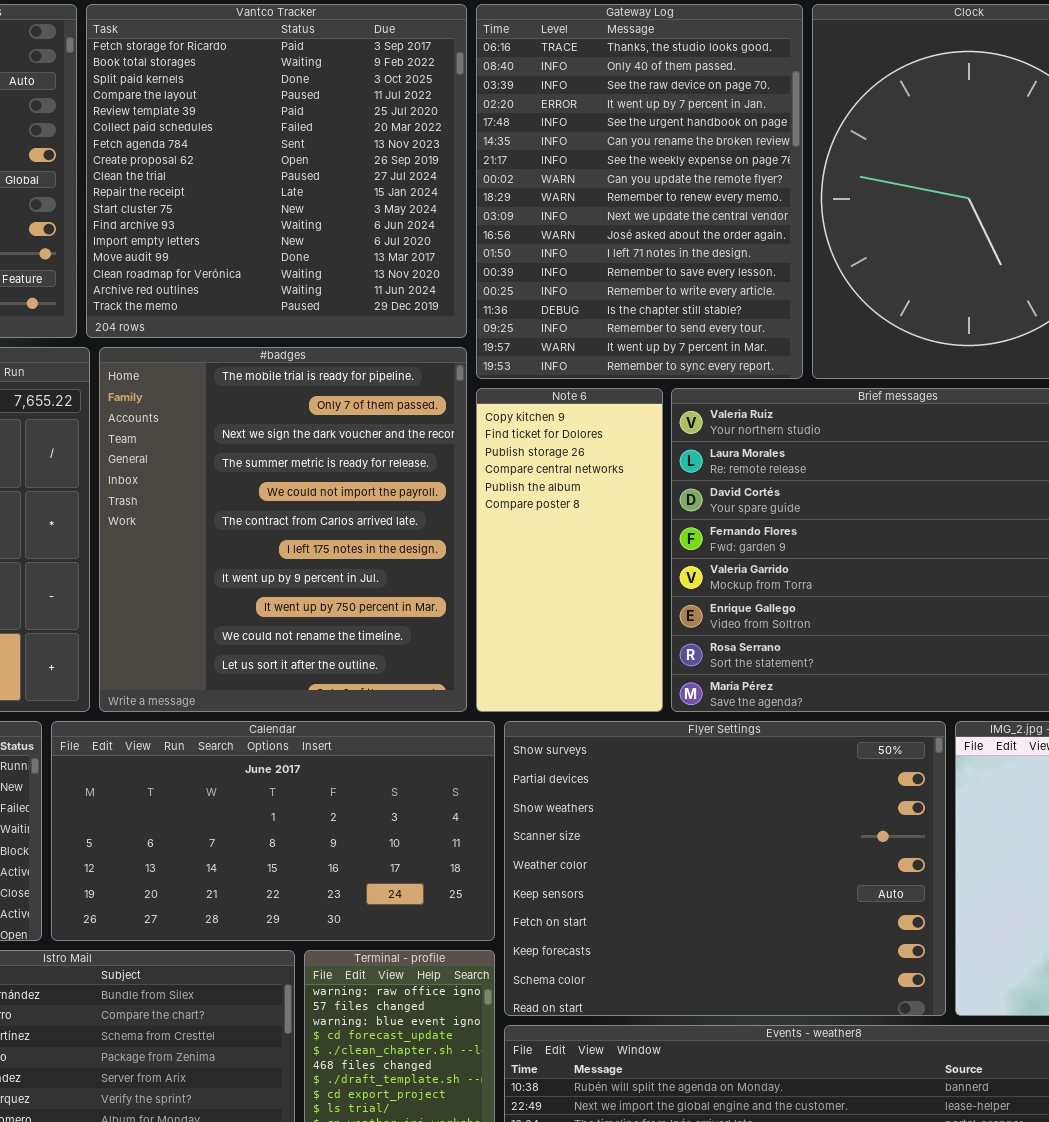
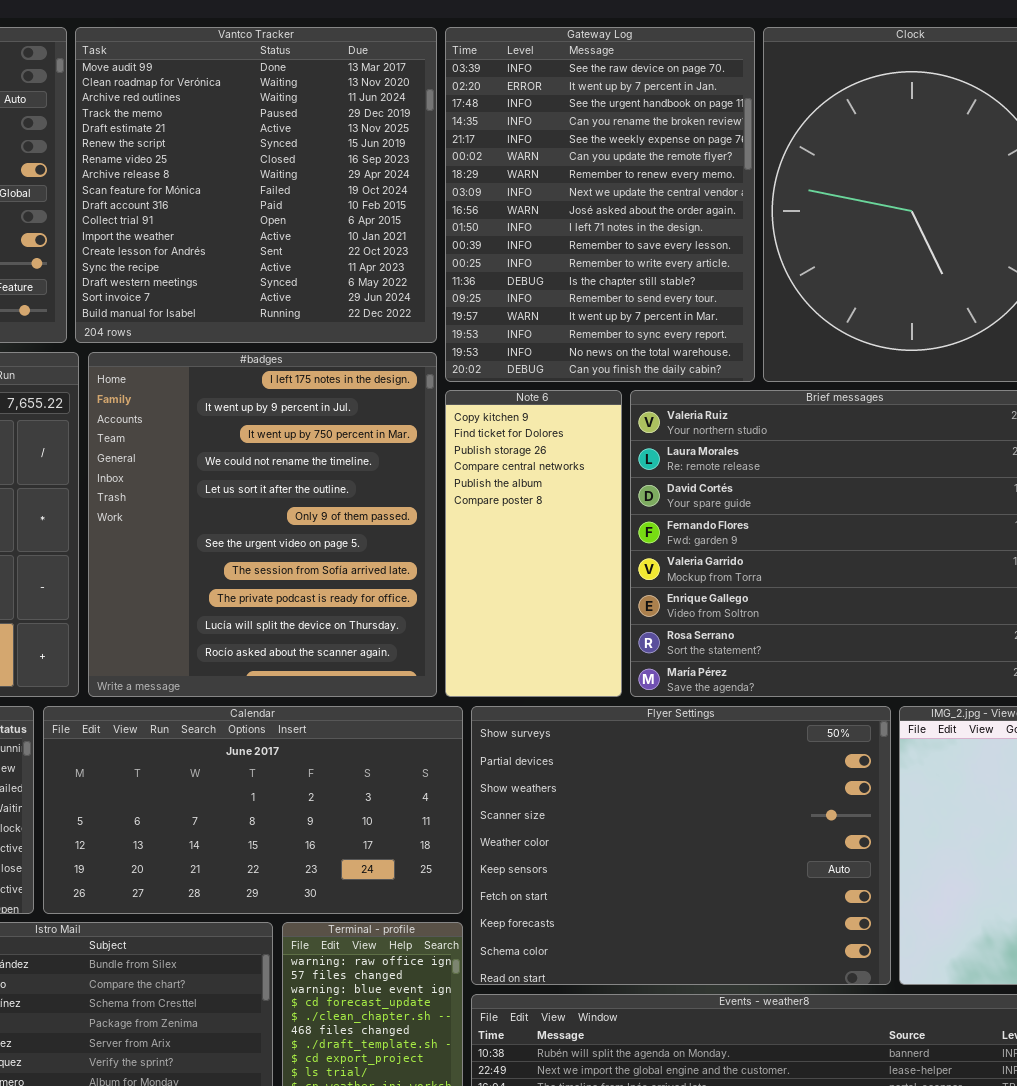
Vantco Tracker: [86,4,467,338] -> [75,27,437,343], scrolled down 13 rows
Gateway Log: [476,4,803,379] -> [445,27,755,382], scrolled down 2 rows
#badges: [99,347,467,712] -> [88,352,437,697], scrolled down 6 rows

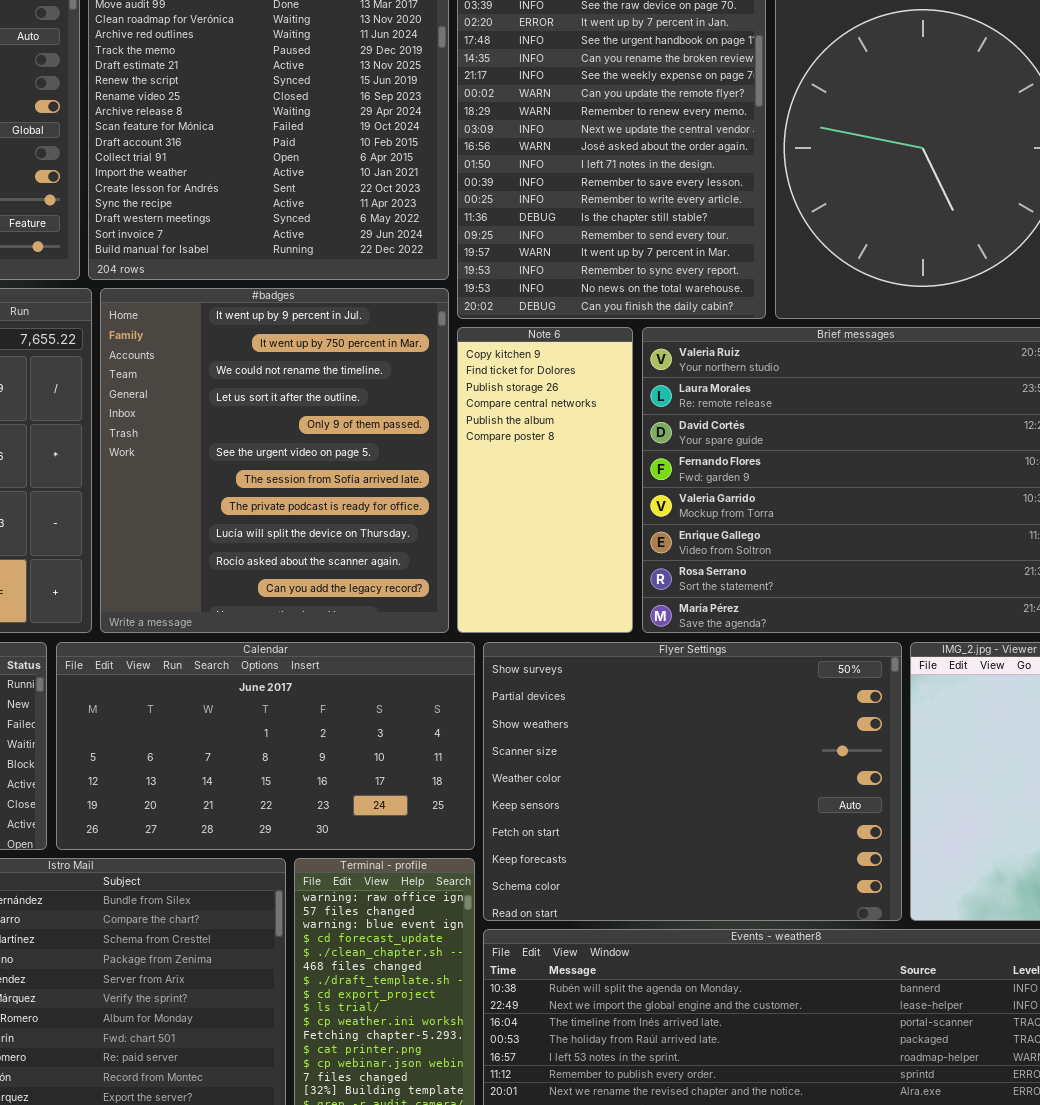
#badges: [88,352,437,697] -> [100,288,449,633], scrolled down 1 row

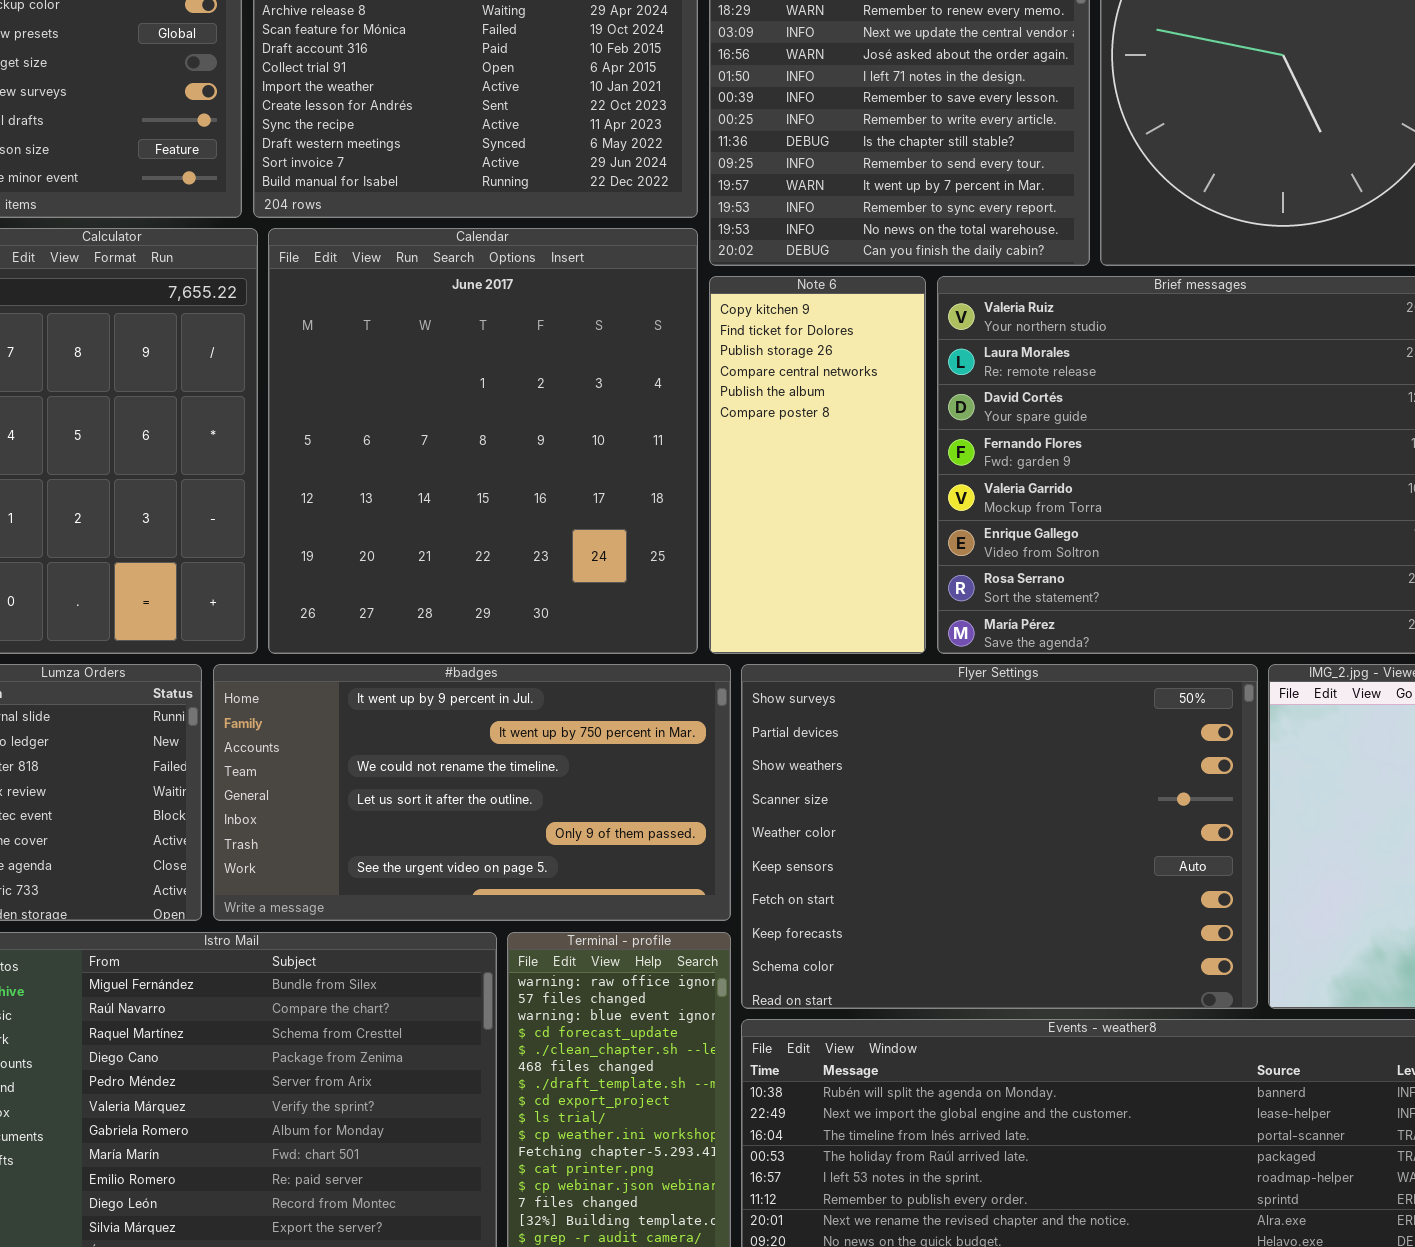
#badges: [100,288,449,633] -> [213,664,731,921], moved, resized
Calendar: [56,642,475,850] -> [268,228,698,654], moved, resized

